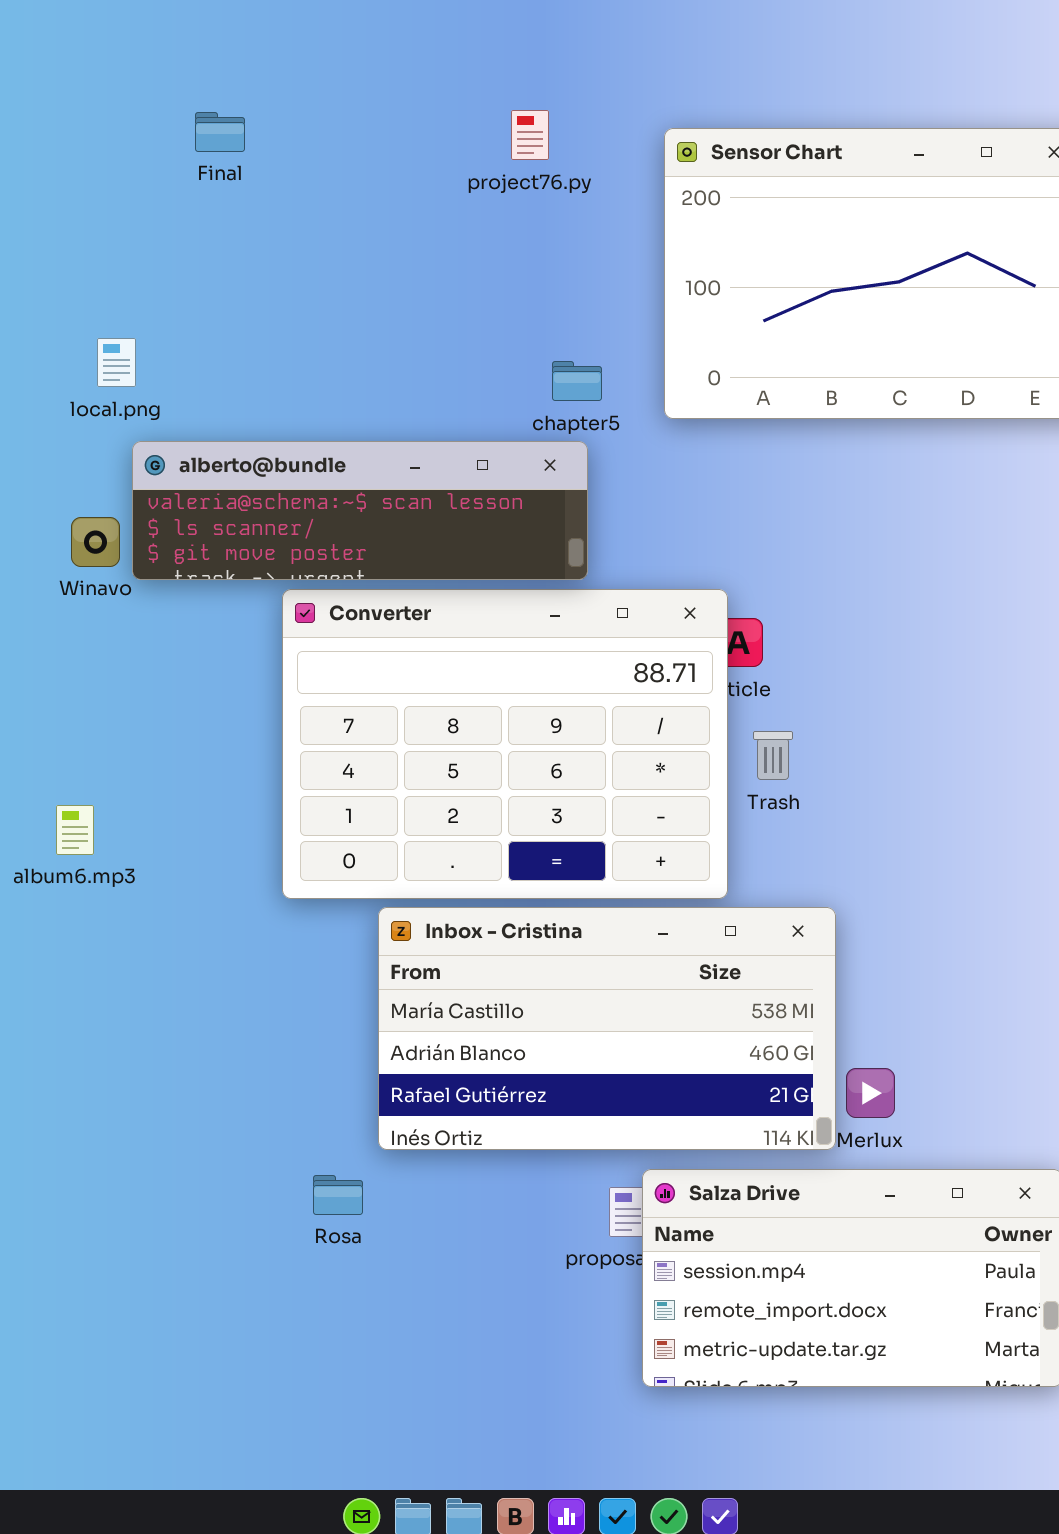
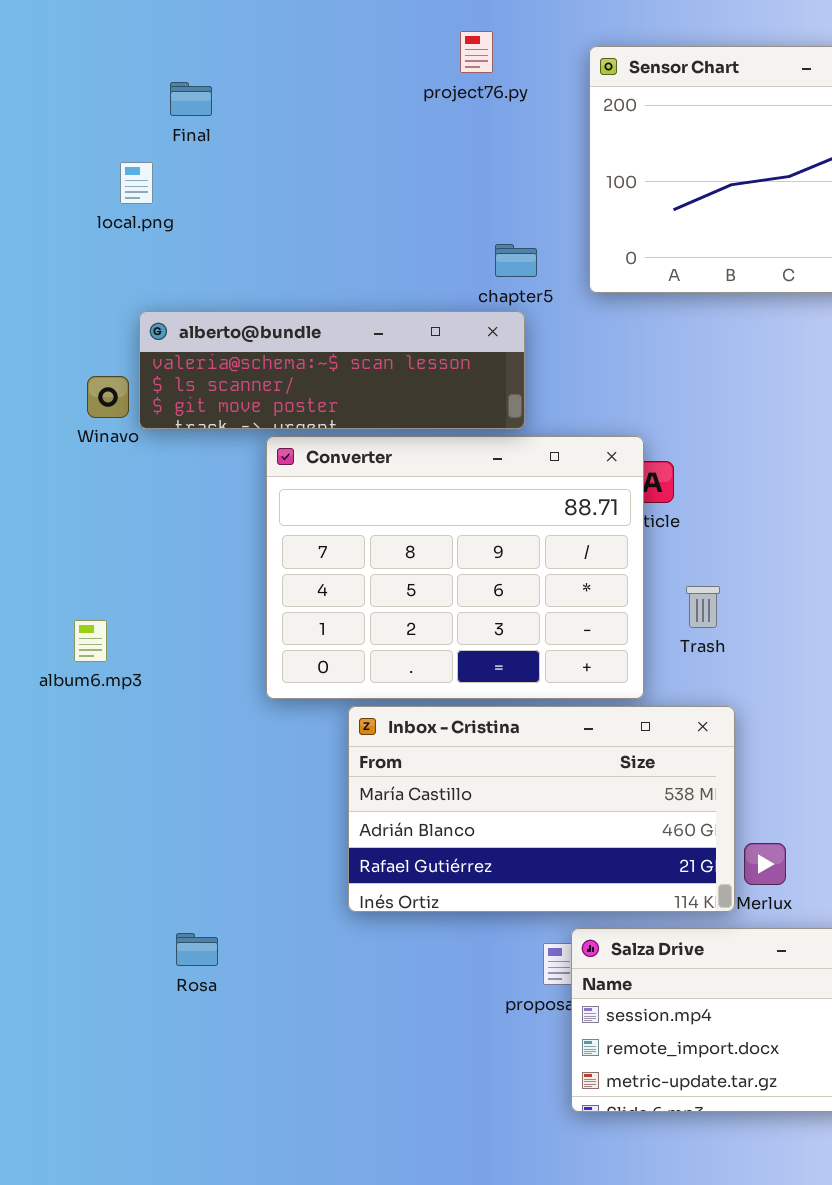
Final: [195,112,245,152] -> [170,82,212,116], moved
local.png: [97,338,136,387] -> [120,162,153,204], moved
Trash: [753,731,793,780] -> [686,586,720,628], moved
Rosa: [313,1175,363,1215] -> [176,933,218,966], moved

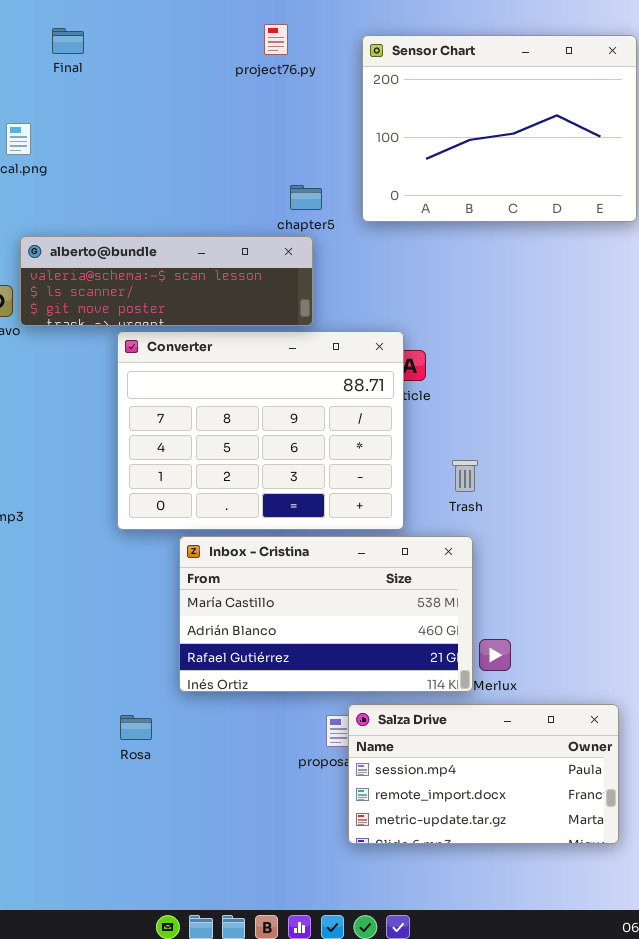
Final: [170,82,212,116] -> [52,28,84,54], moved
Trash: [686,586,720,628] -> [452,460,478,492], moved
Rosa: [176,933,218,966] -> [120,715,152,740], moved

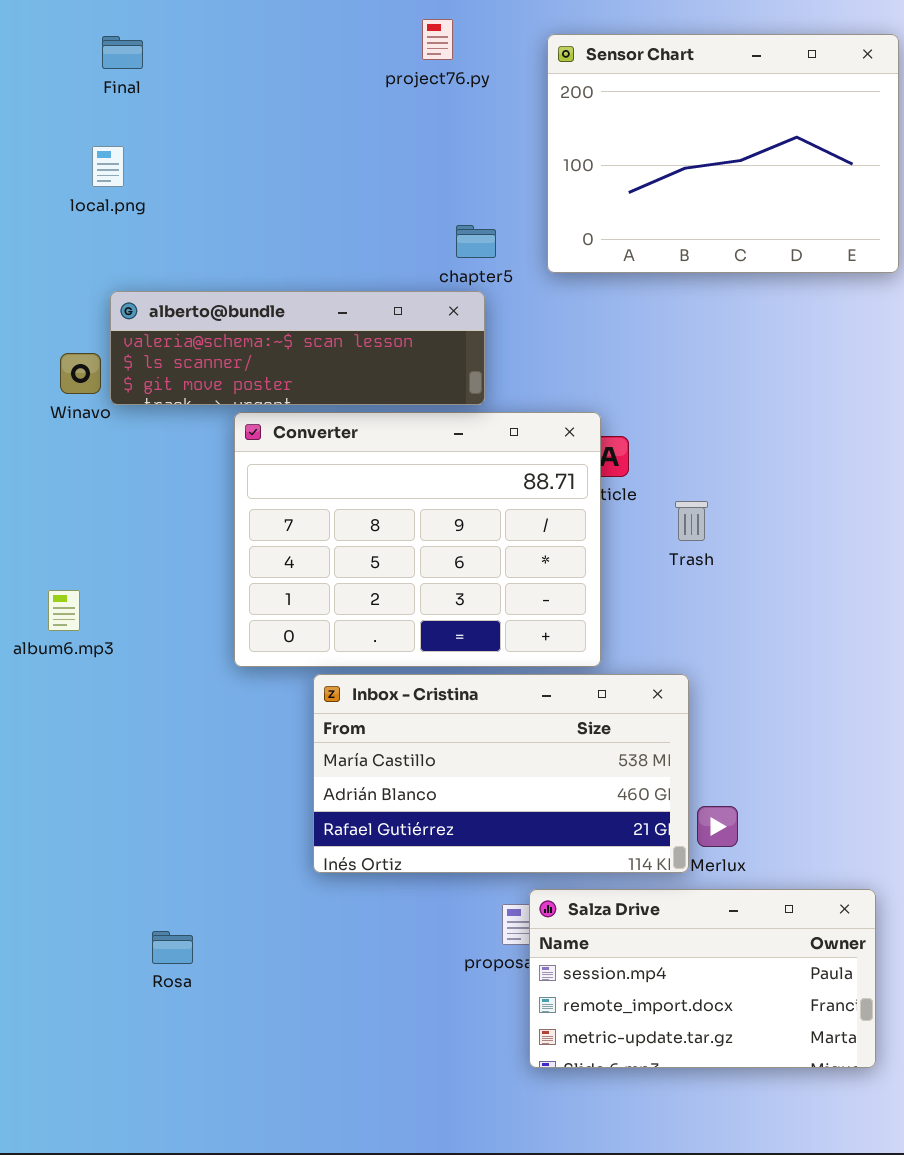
Final: [52,28,84,54] -> [102,36,143,69], moved
Trash: [452,460,478,492] -> [675,501,708,541], moved
Rosa: [120,715,152,740] -> [152,931,193,964], moved

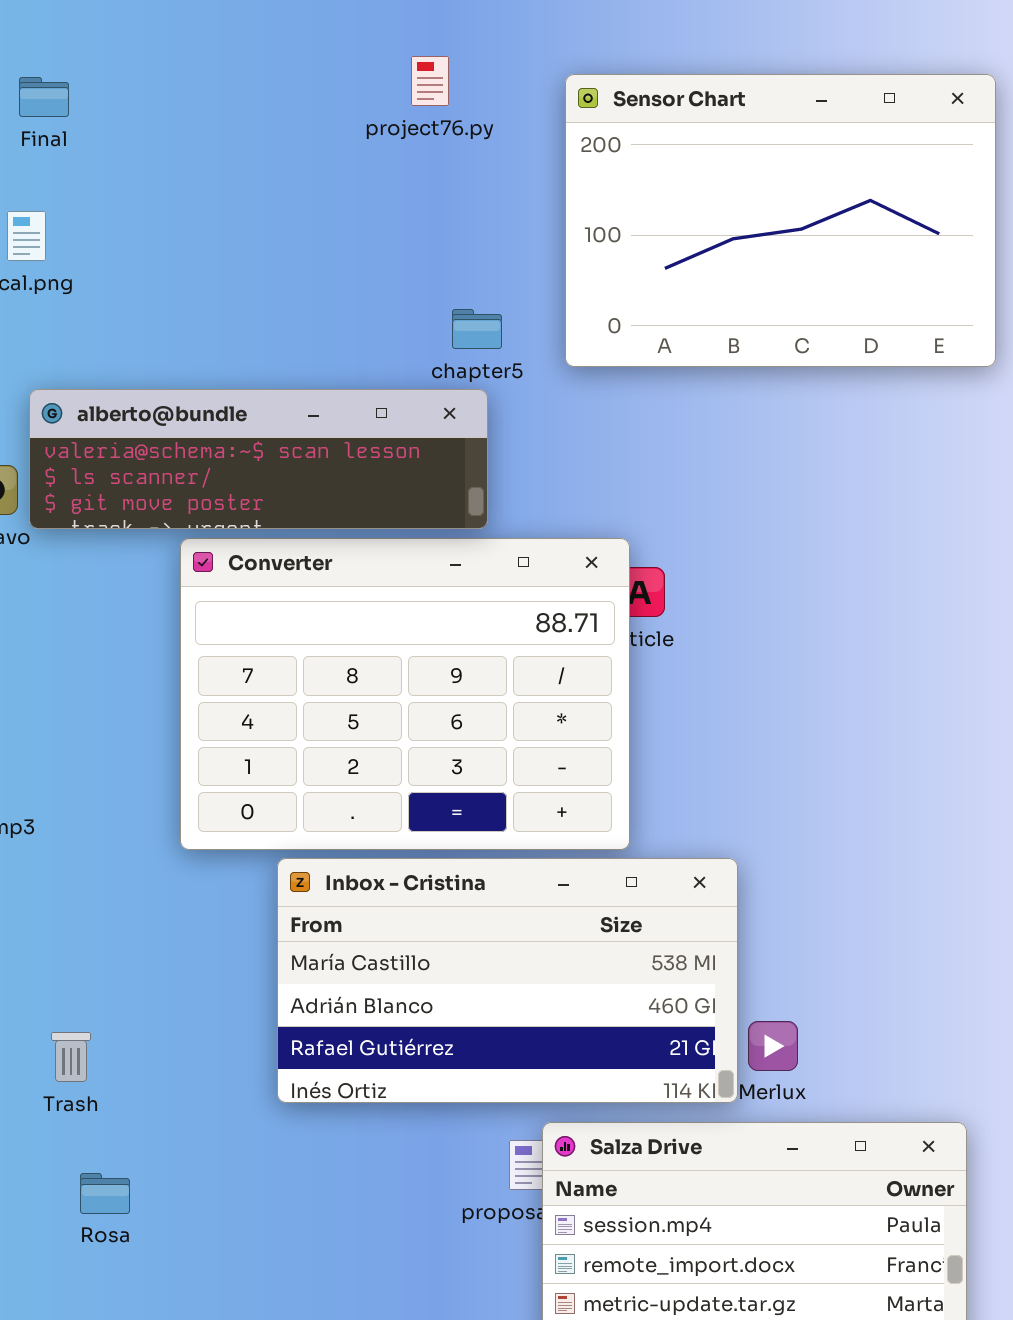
Trash: [675,501,708,541] -> [51,1032,91,1082], moved

